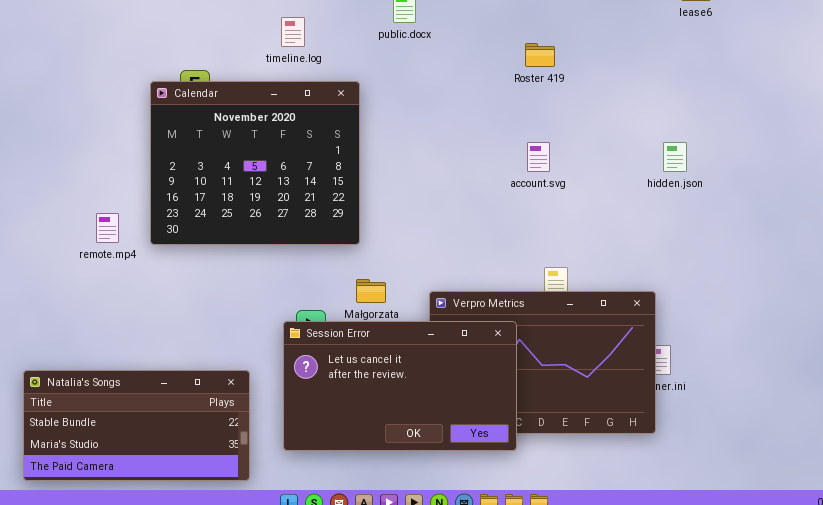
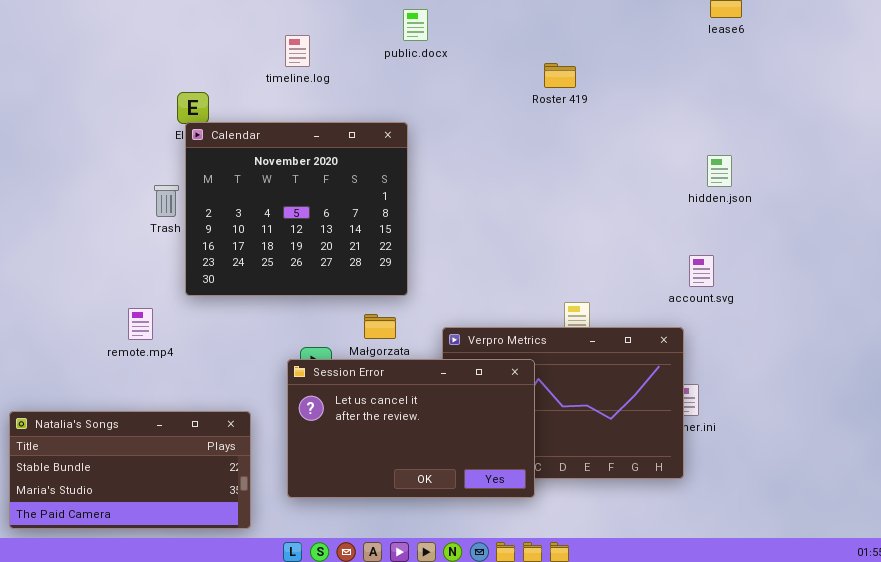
Calendar: [150,81,360,245] -> [185,122,408,296], moved
account.svg: [527,142,550,172] -> [689,255,714,287], moved
hidden.json: [663,142,687,172] -> [707,155,732,187], moved
remote.mp4: [96,213,119,243] -> [128,308,153,340], moved

